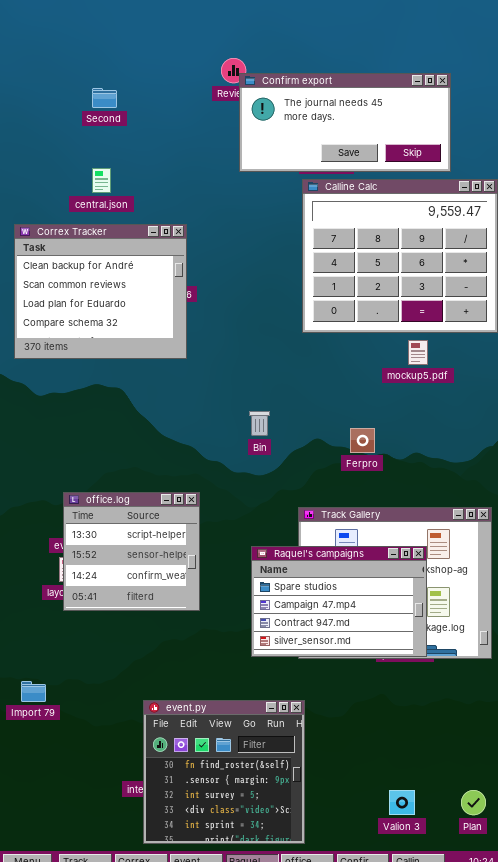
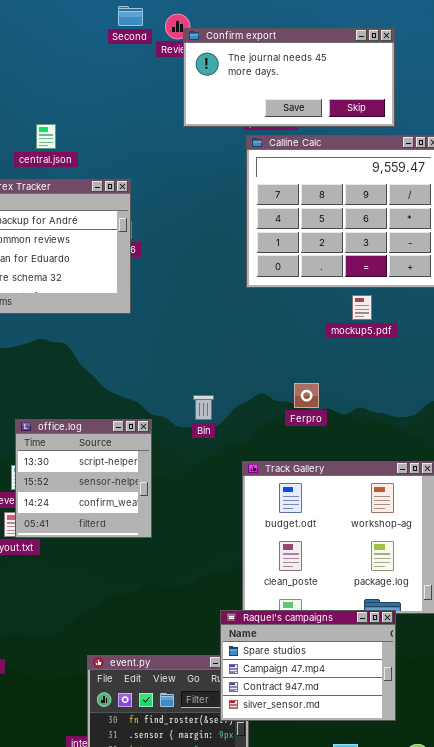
Second: [92,88,117,108] -> [118,6,143,26], moved
Bin: [249,411,270,436] -> [193,395,214,420], moved
office.log: [63,492,200,611] -> [15,419,152,538], moved
Raquel's campaigns: [251,546,427,657] -> [220,610,396,721], moved

